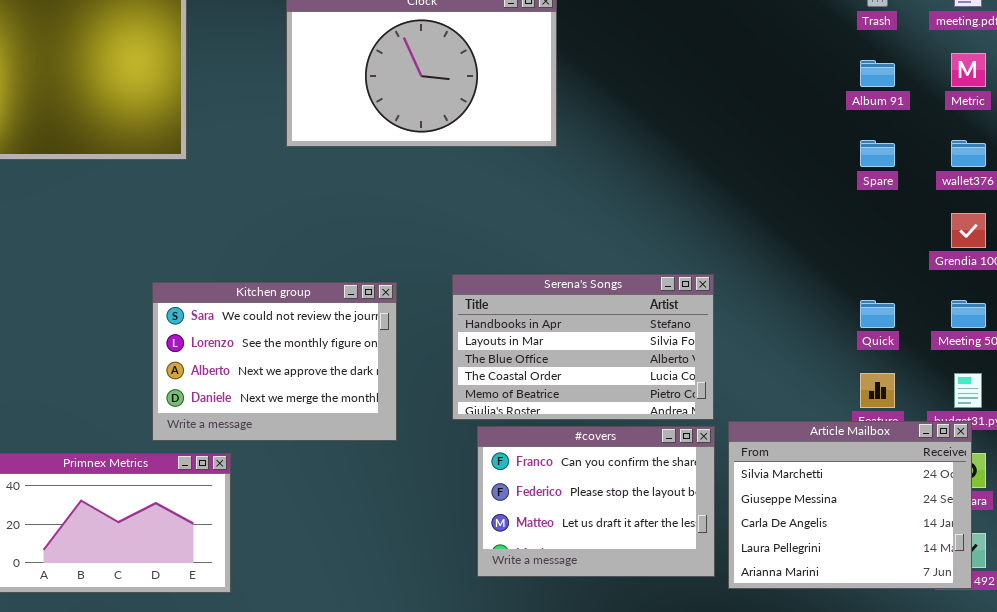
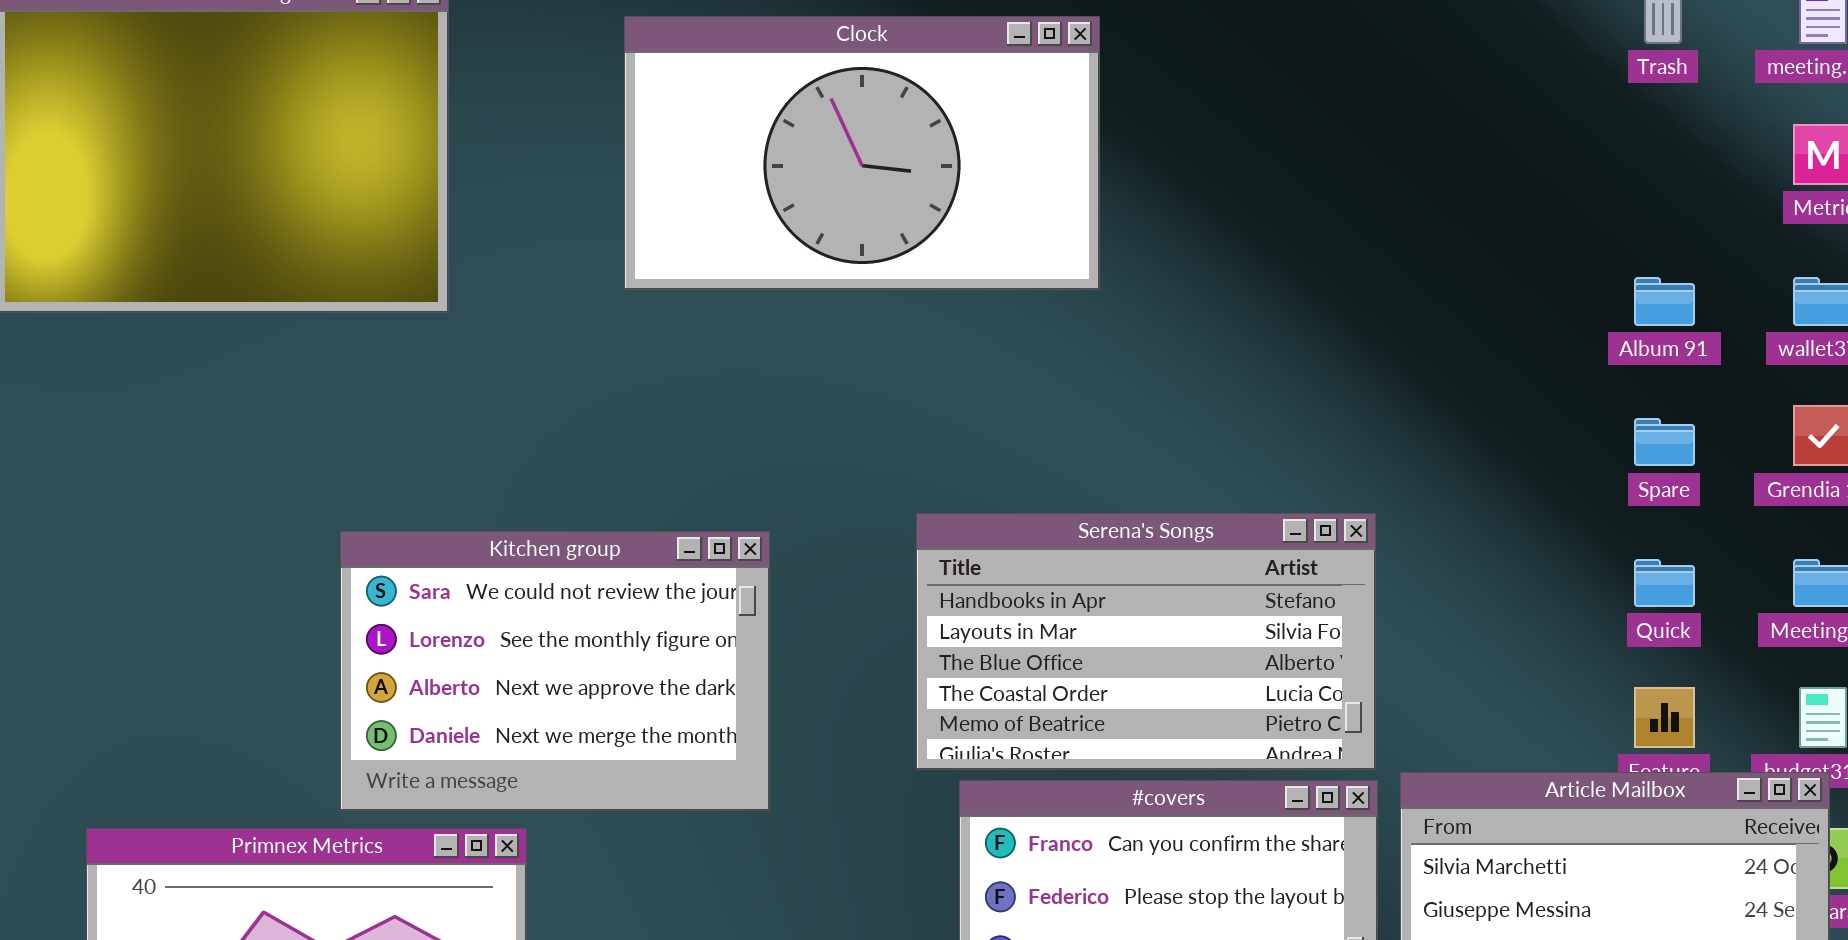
Album 91: [860,60,895,87] -> [1634,277,1695,326], moved
Spare: [860,140,895,167] -> [1634,418,1695,466], moved
Kitchen group: [152,282,397,441] -> [340,531,770,811], moved

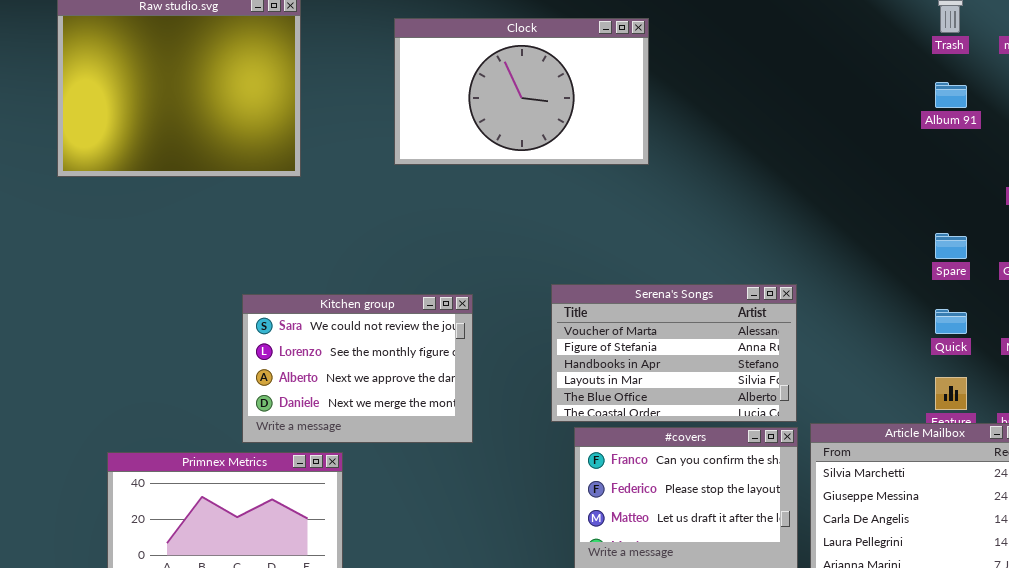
Album 91: [1634,277,1695,326] -> [935,82,967,108], moved
Serena's Songs: [916,513,1376,770] -> [551,284,797,422], scrolled up 2 rows

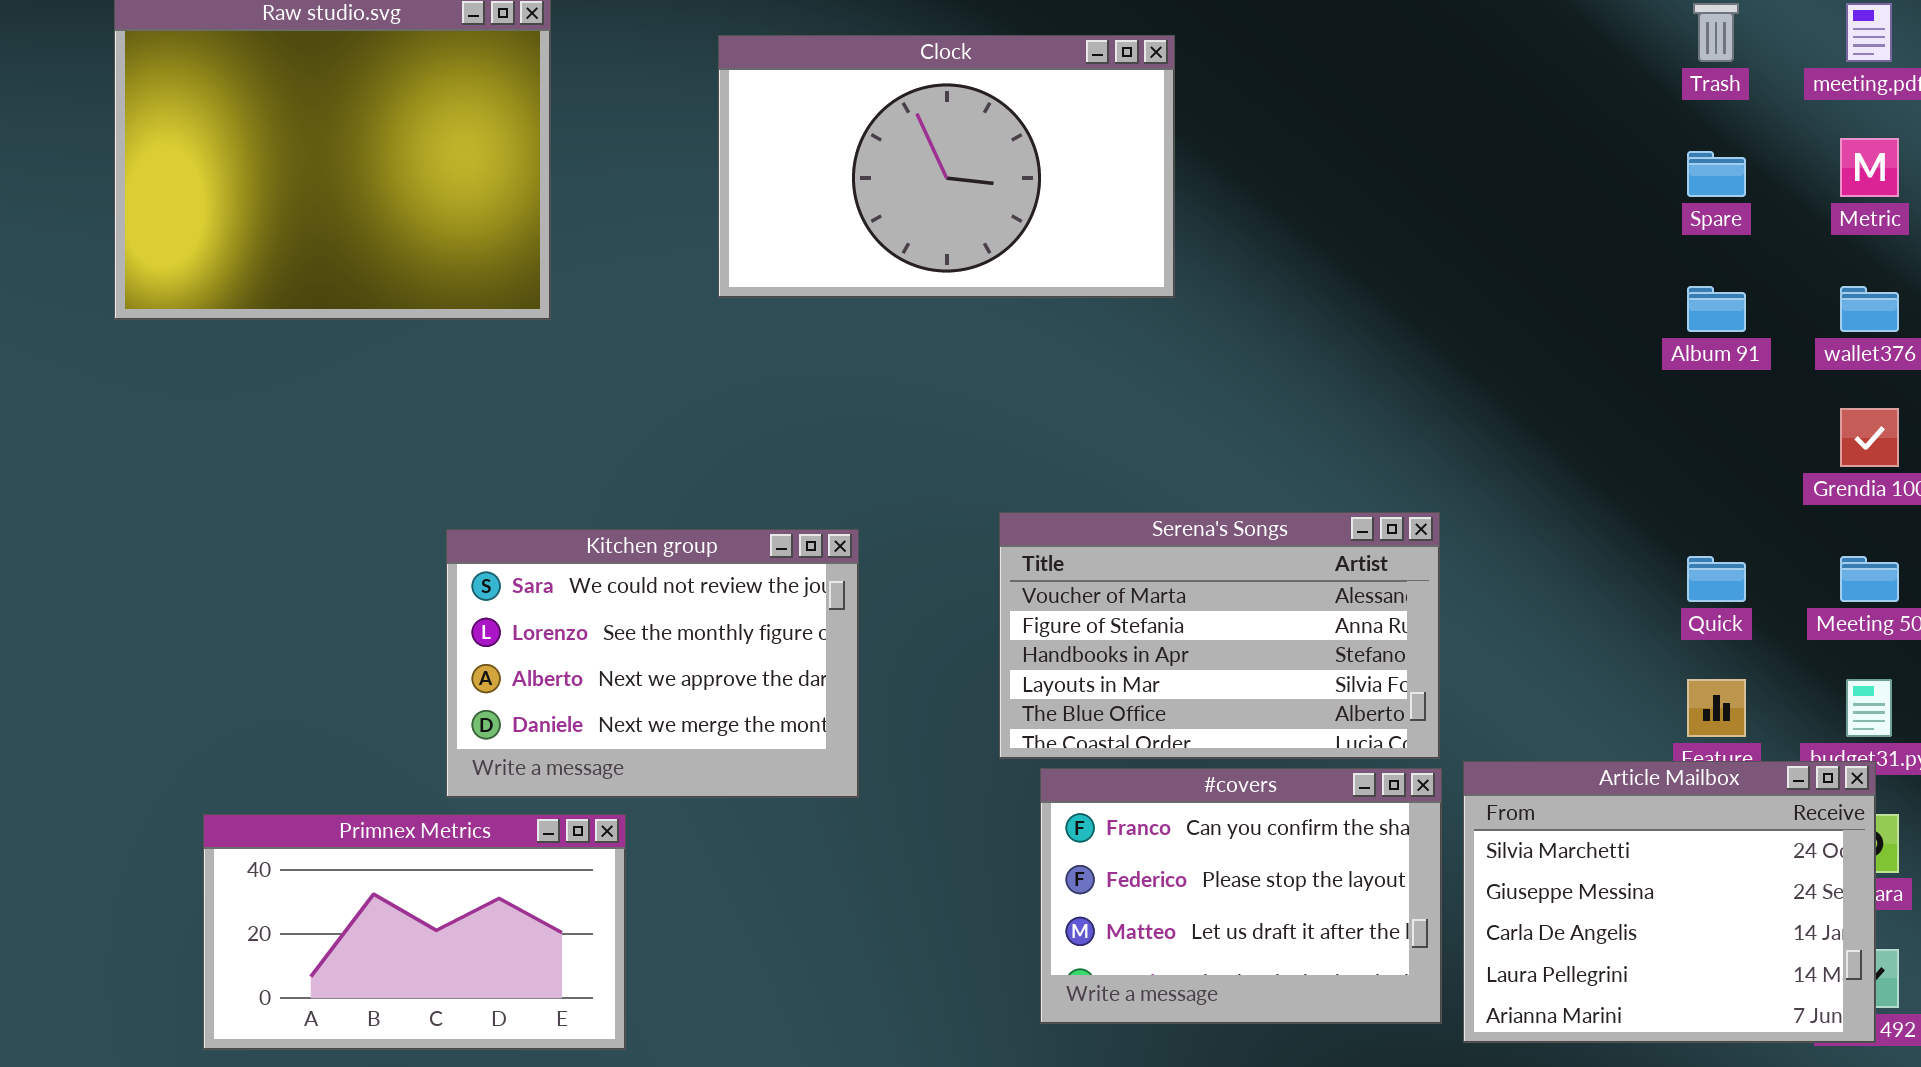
Album 91: [935,82,967,108] -> [1687,286,1746,332], moved
Spare: [935,233,967,259] -> [1687,151,1746,197], moved

